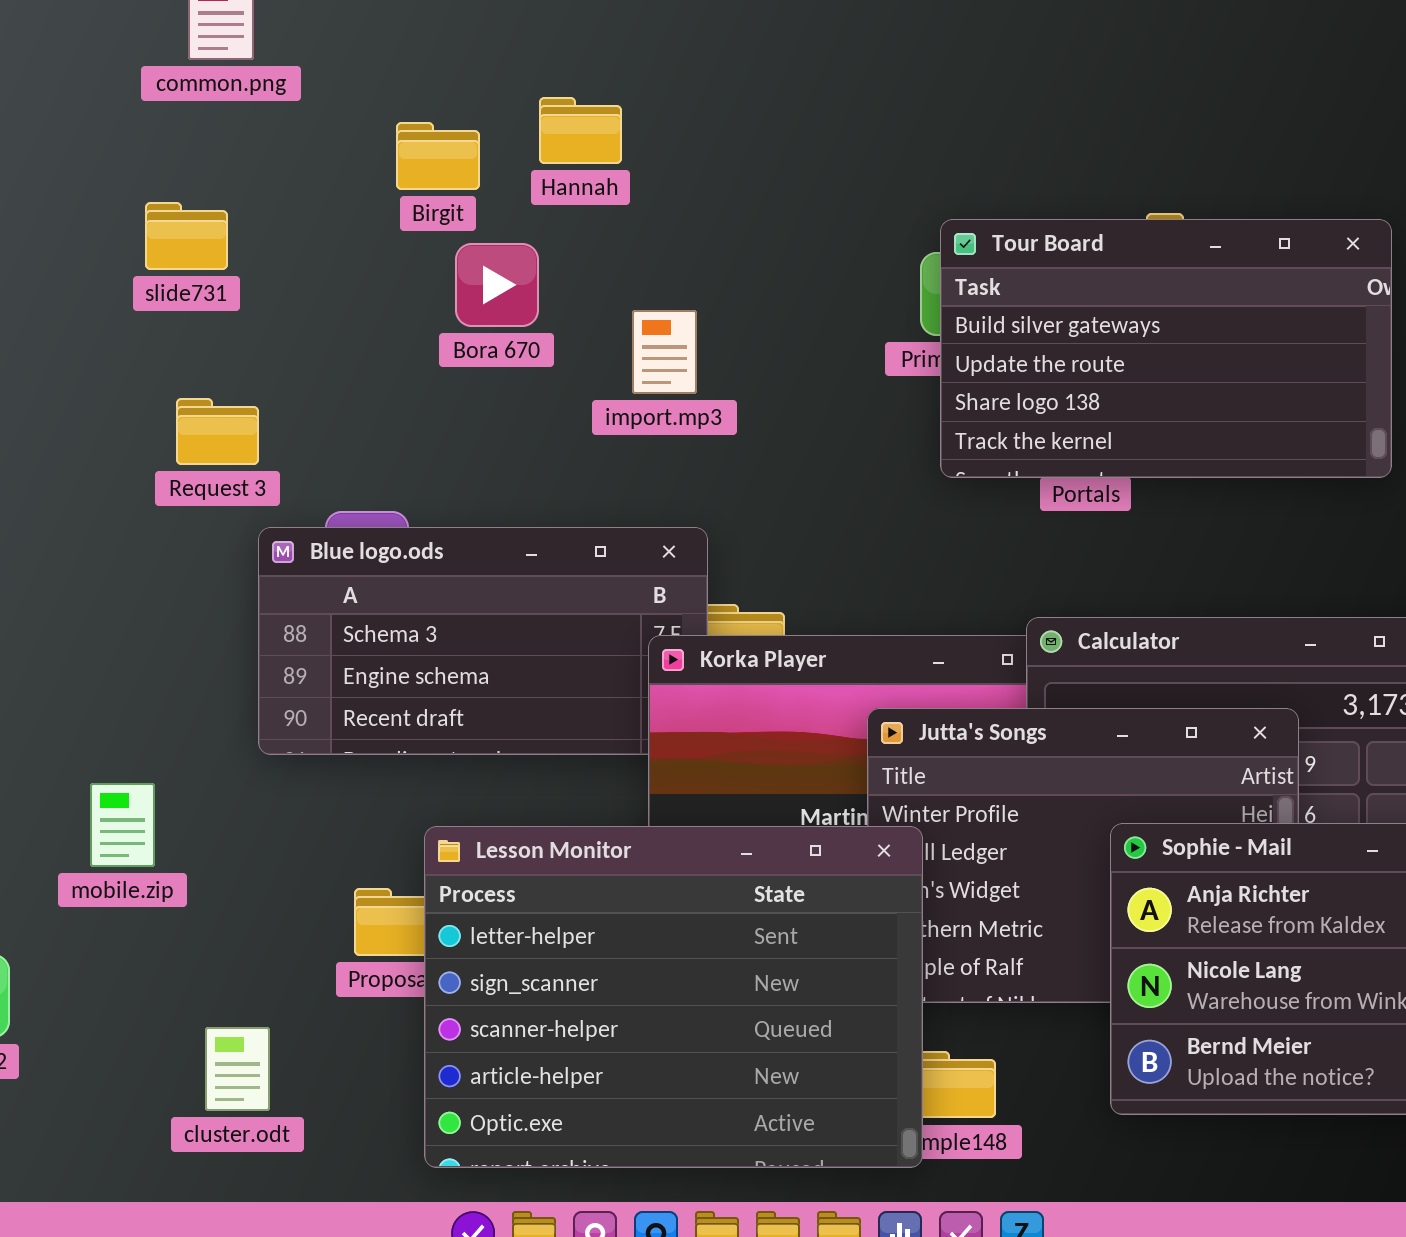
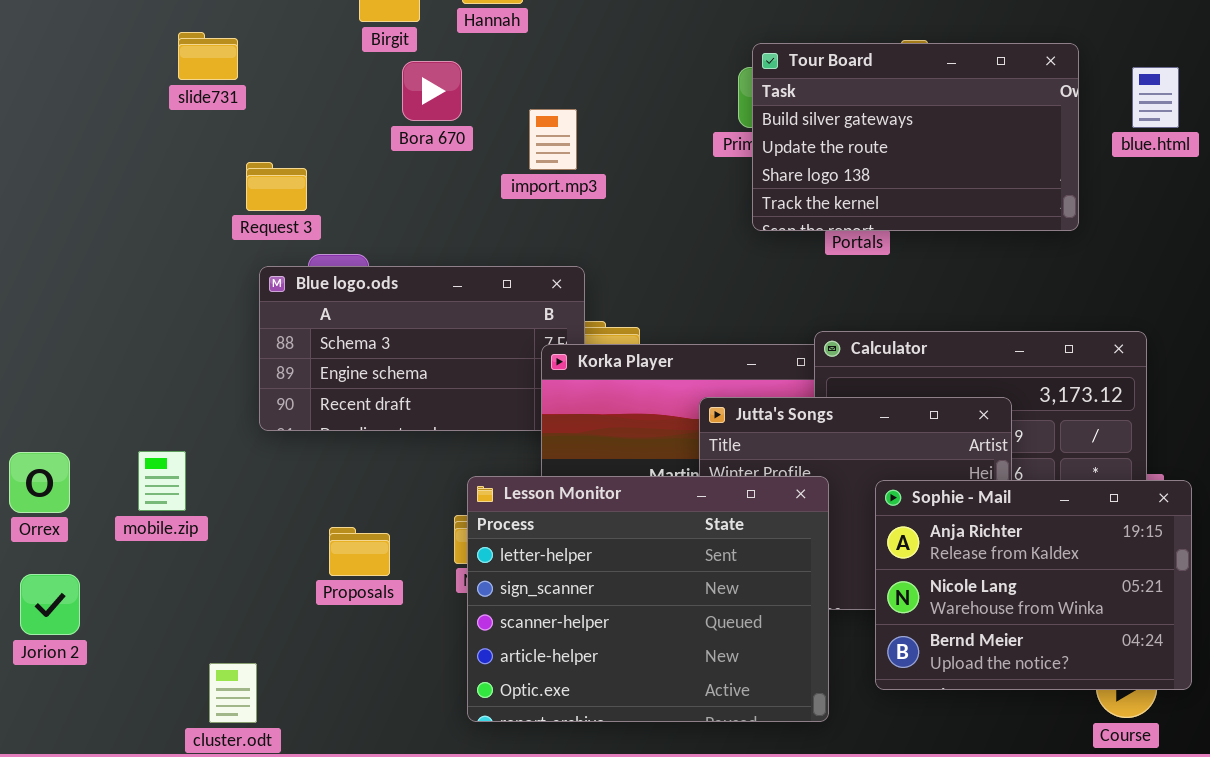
Request 3: [176,398,259,465] -> [246,162,307,211], moved
Lesson Monitor: [424,826,923,1168] -> [467,476,829,722], moved
cluster.odt: [205,1027,270,1111] -> [209,663,257,723], moved

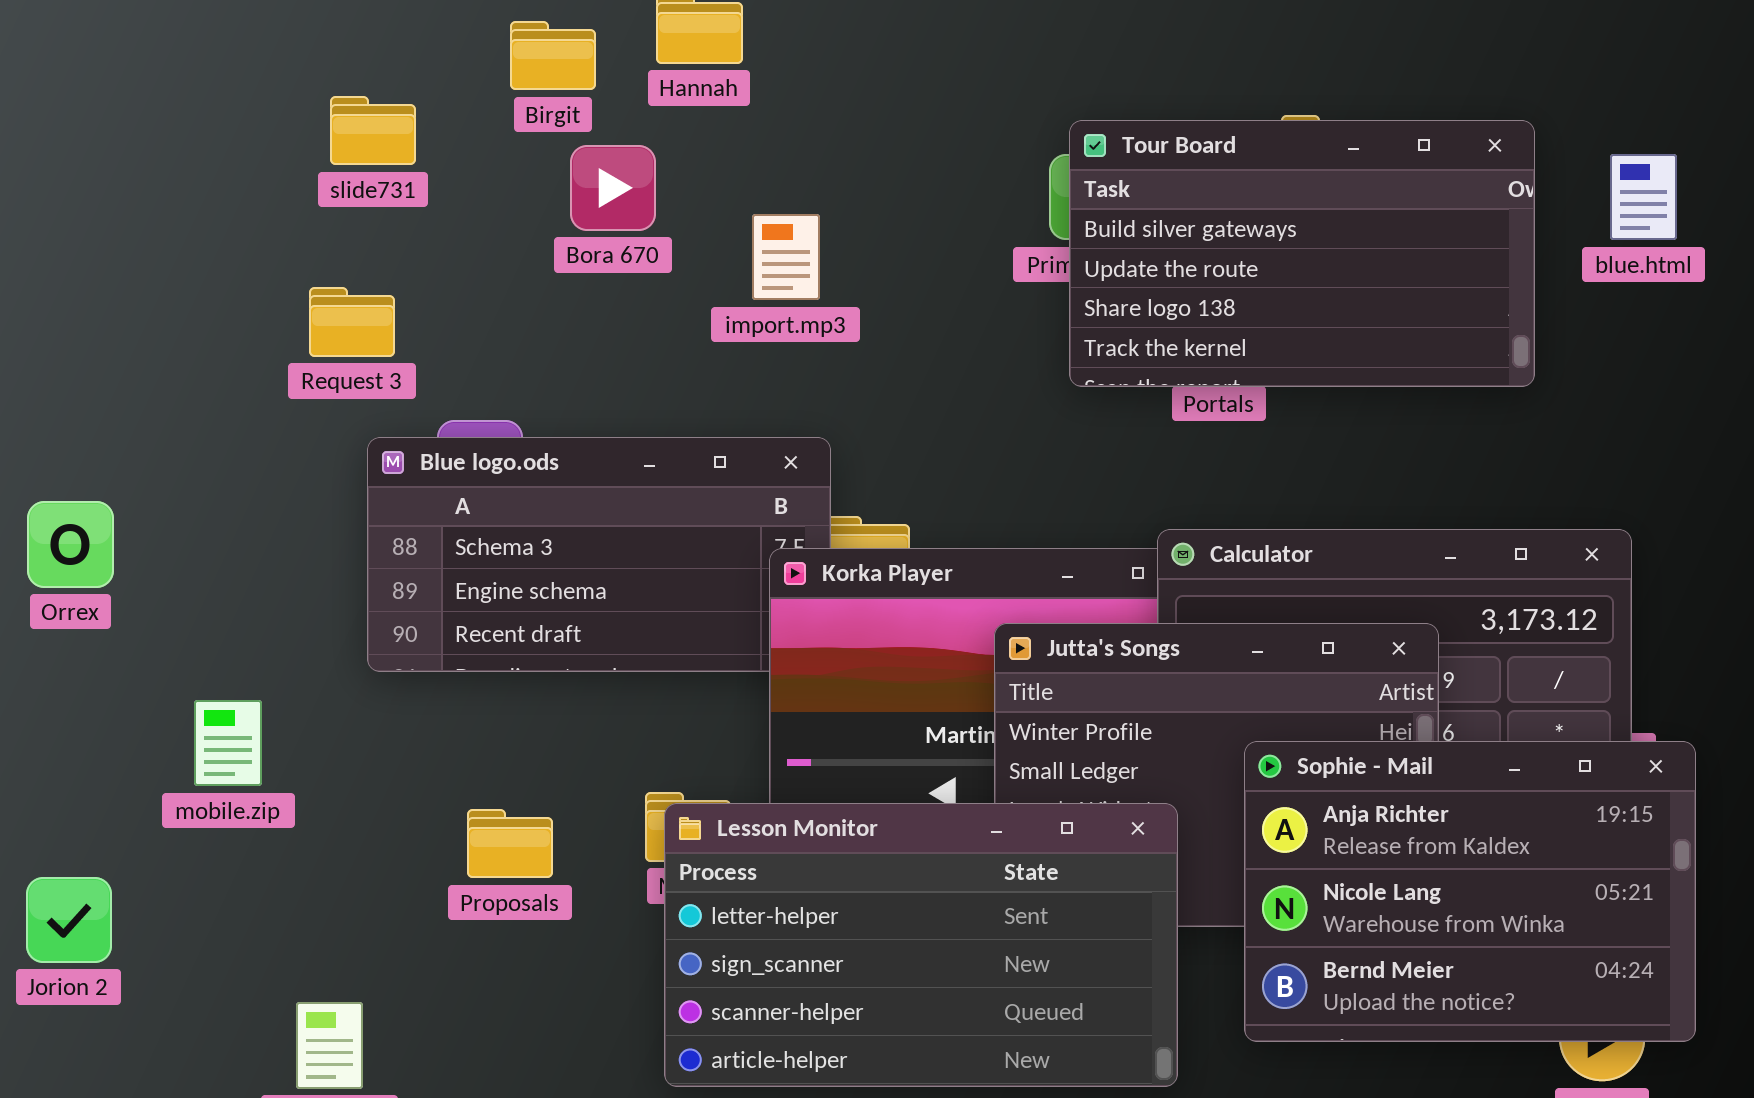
slide731: [178,32,238,80] -> [330,96,416,165], moved
Request 3: [246,162,307,211] -> [309,287,395,357], moved
Orrex: [9,452,70,513] -> [27,501,114,588], moved
Lesson Monitor: [467,476,829,722] -> [664,803,1178,1087], resized

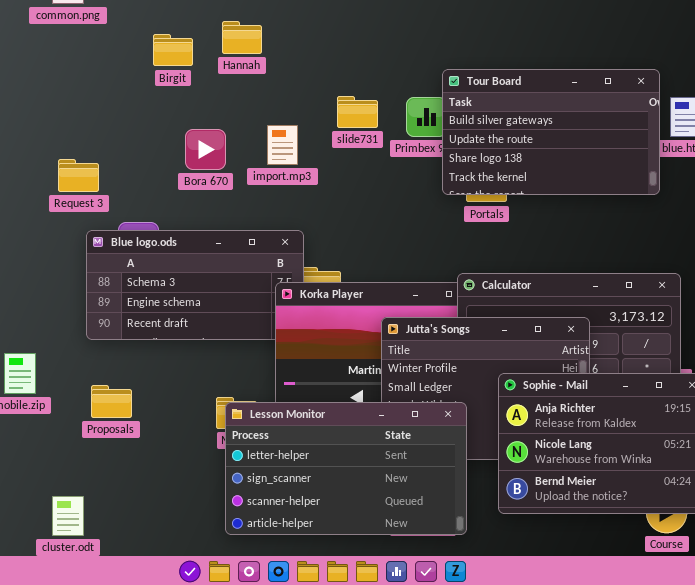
slide731: [330,96,416,165] -> [337,96,378,128], moved
Tour Board: [1069,120,1535,387] -> [442,69,660,195], moved
Bora 670: [570,145,656,231] -> [185,129,226,170], moved
Proposals: [467,809,553,878] -> [91,385,132,418], moved

